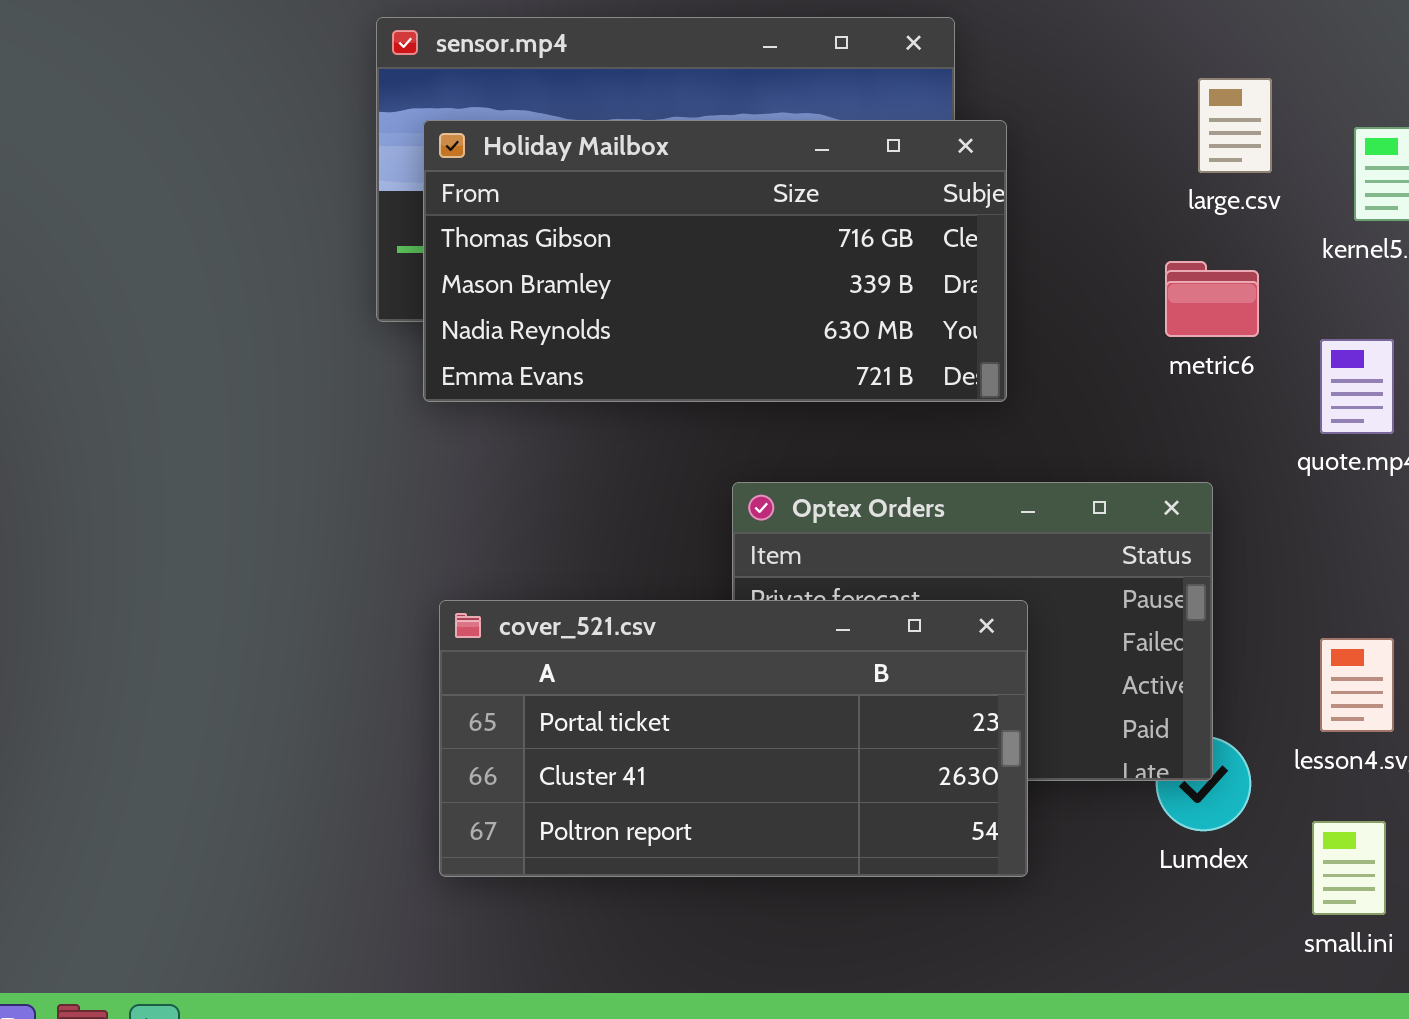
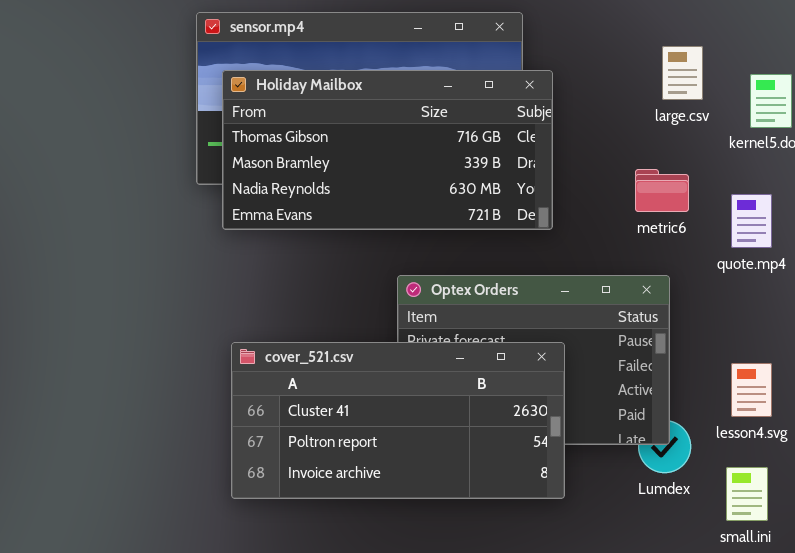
metric6: [1165,261,1259,337] -> [635,169,689,212], moved
cover_521.csv: [439,600,1028,877] -> [231,342,565,499], scrolled down 1 row

